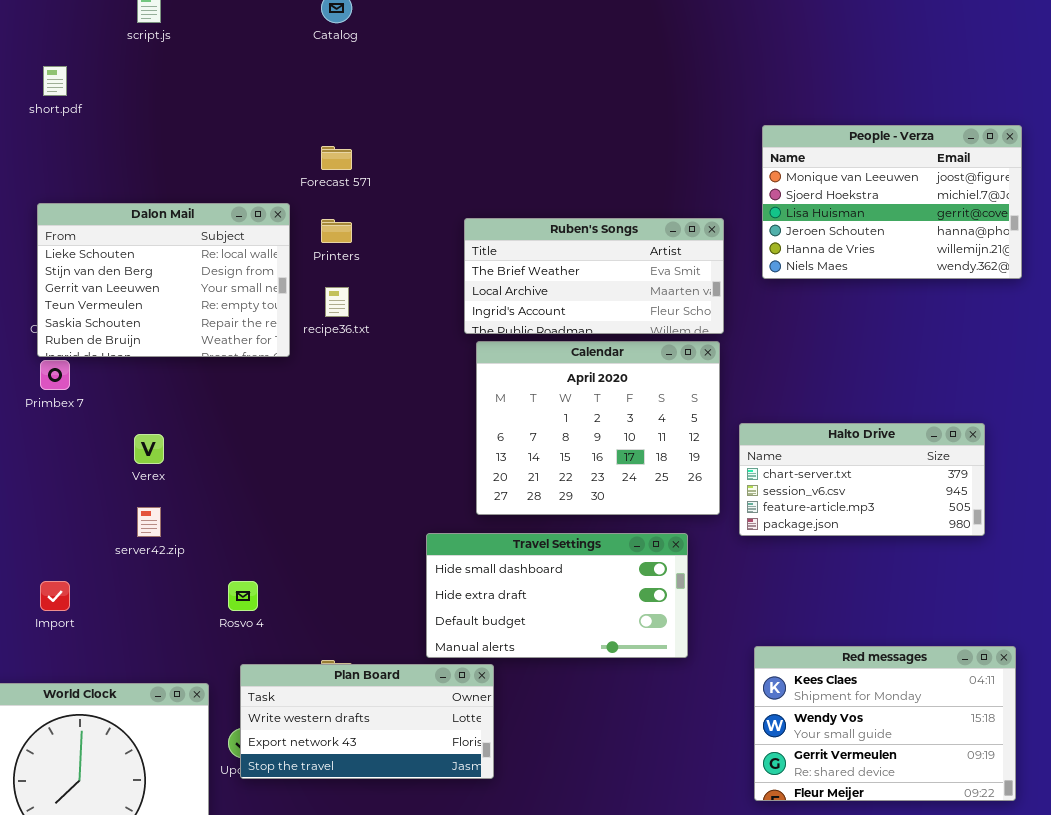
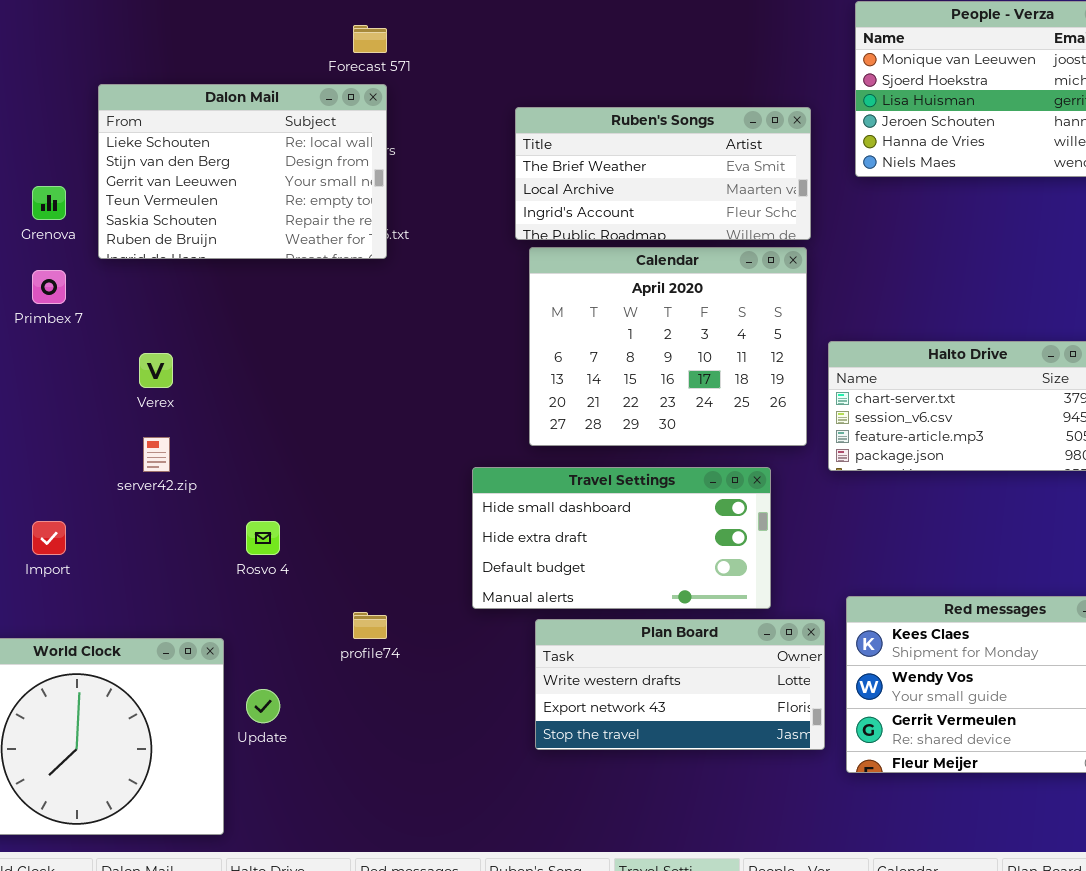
Dalon Mail: [37,203,290,357] -> [98,84,387,259], moved
Plan Board: [240,664,494,779] -> [535,619,825,750], moved

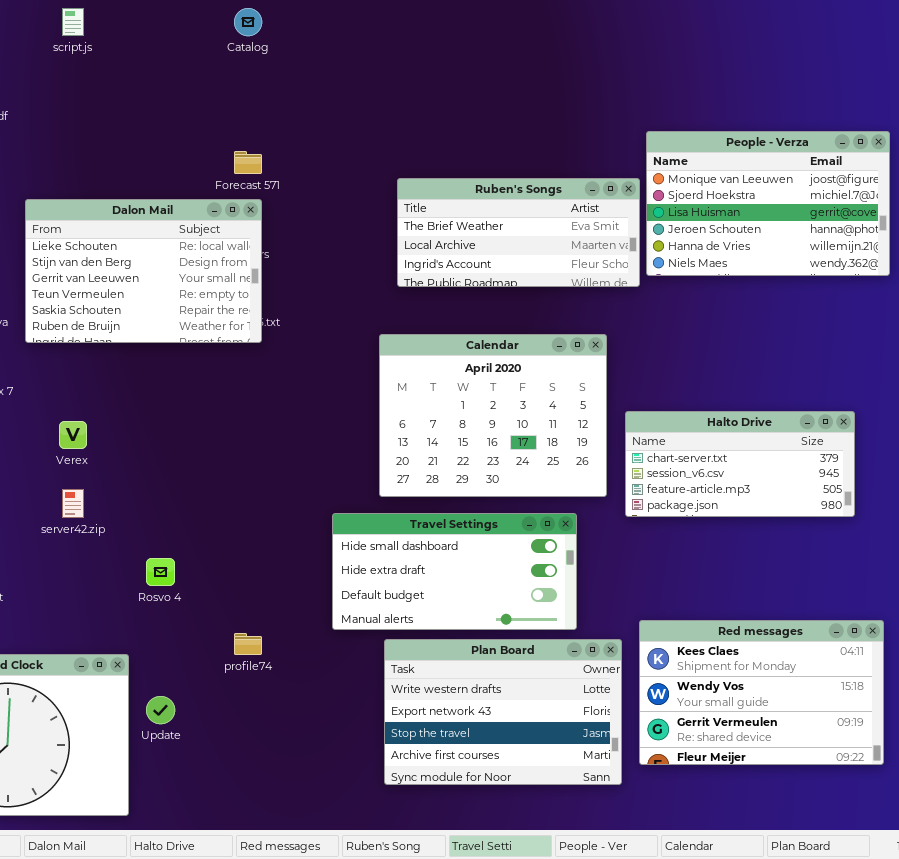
Ruben's Songs: [515,107,811,240] -> [397,178,640,287], moved
Plan Board: [535,619,825,750] -> [384,639,622,785], resized

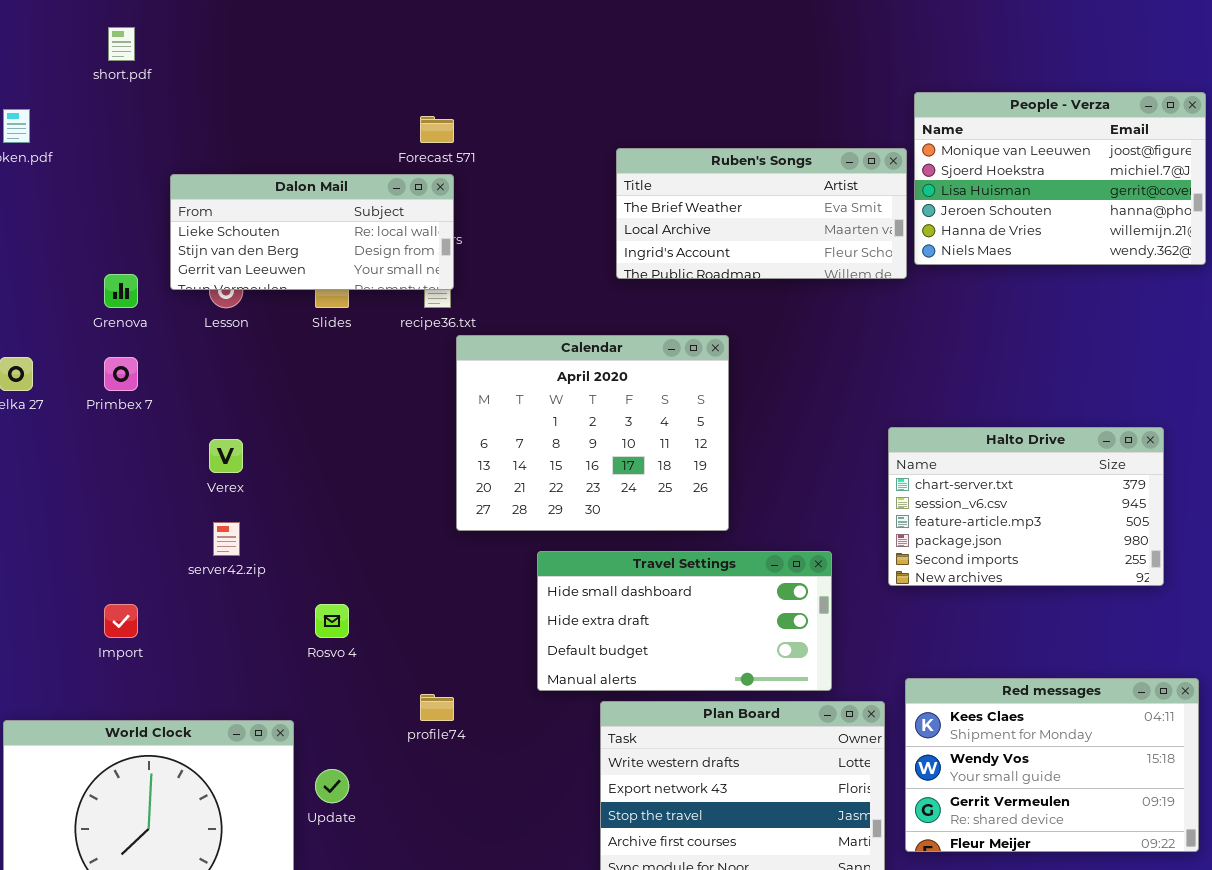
Dalon Mail: [25,199,262,343] -> [170,174,454,290], resized
Calendar: [379,334,607,497] -> [456,335,729,531], moved
Halto Drive: [625,411,855,517] -> [888,427,1164,586], resized

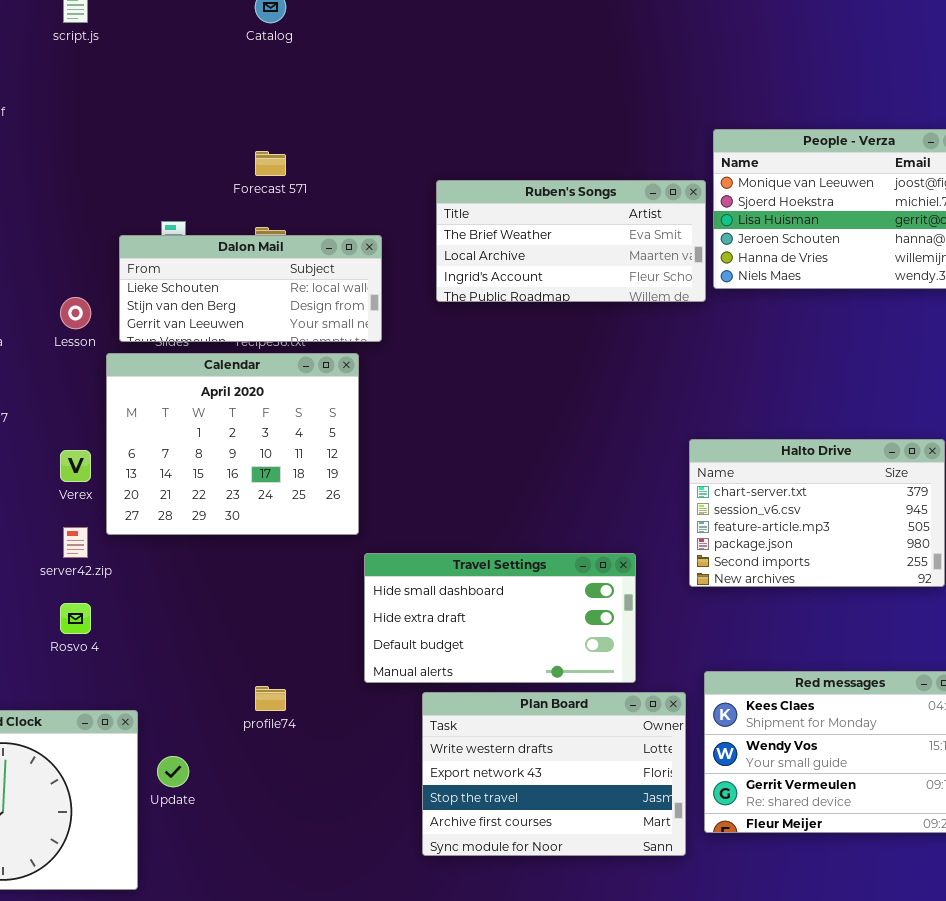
Dalon Mail: [170,174,454,290] -> [119,235,382,342], moved
Calendar: [456,335,729,531] -> [106,353,359,535], moved
Rosvo 4: [315,604,349,638] -> [60,603,91,634], moved

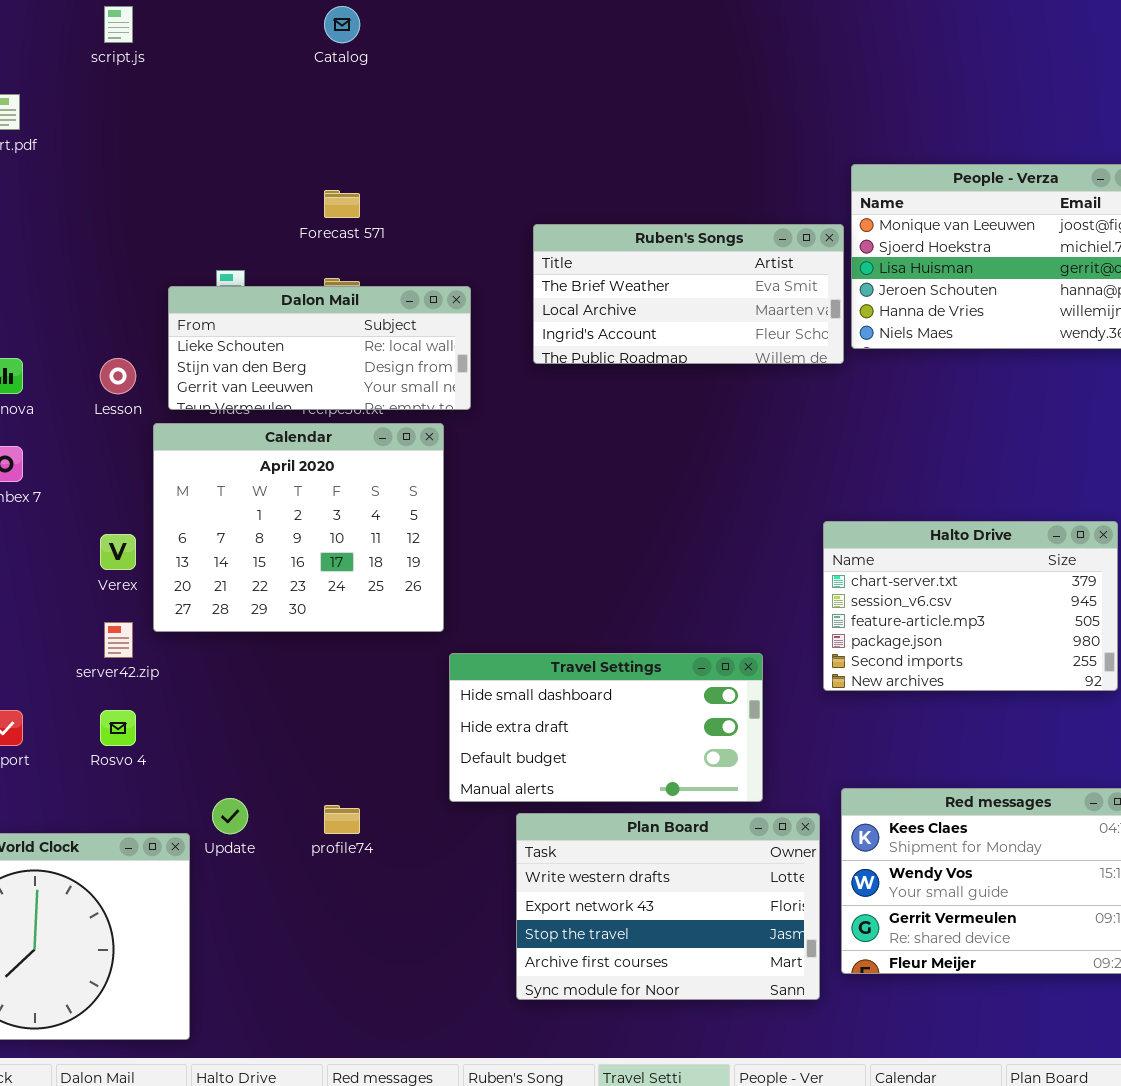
Update: [157,756,189,787] -> [212,798,248,834], moved

